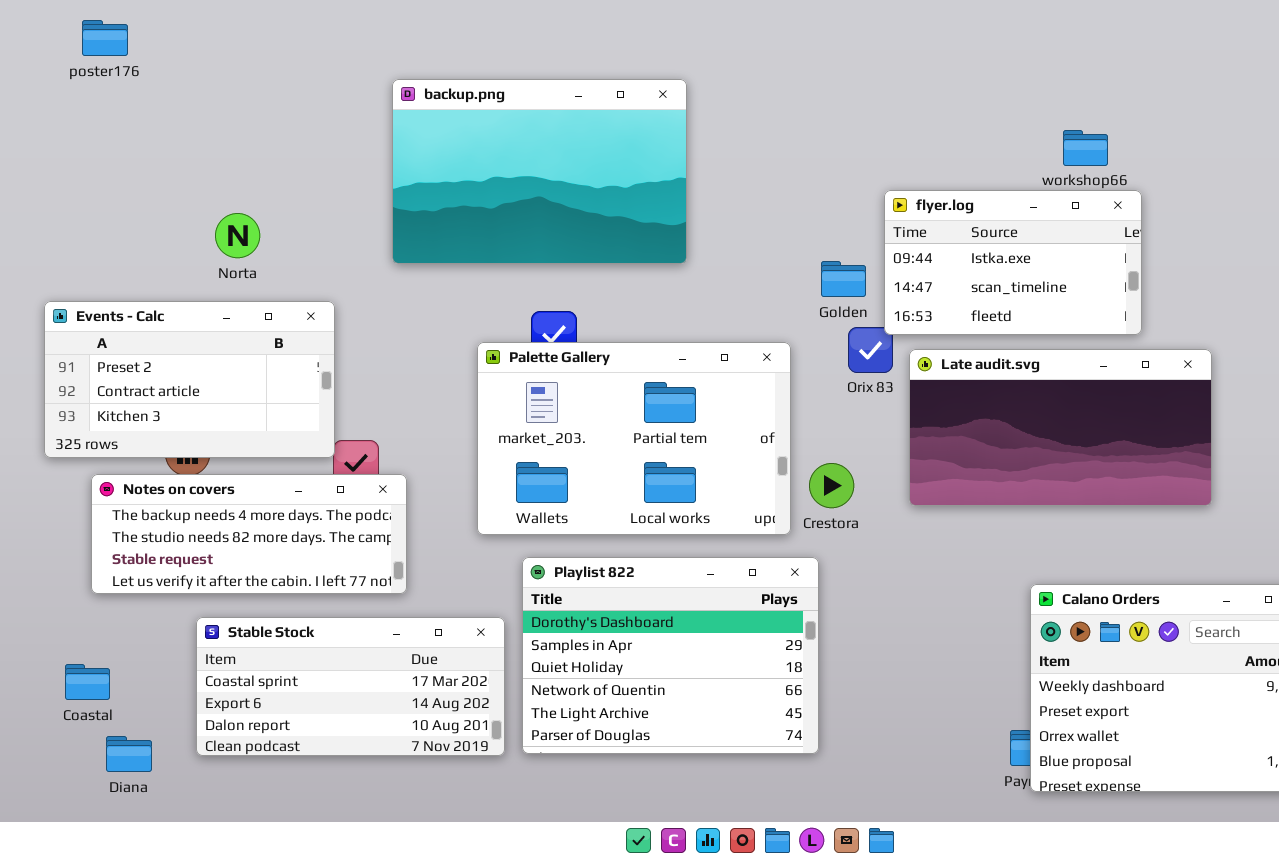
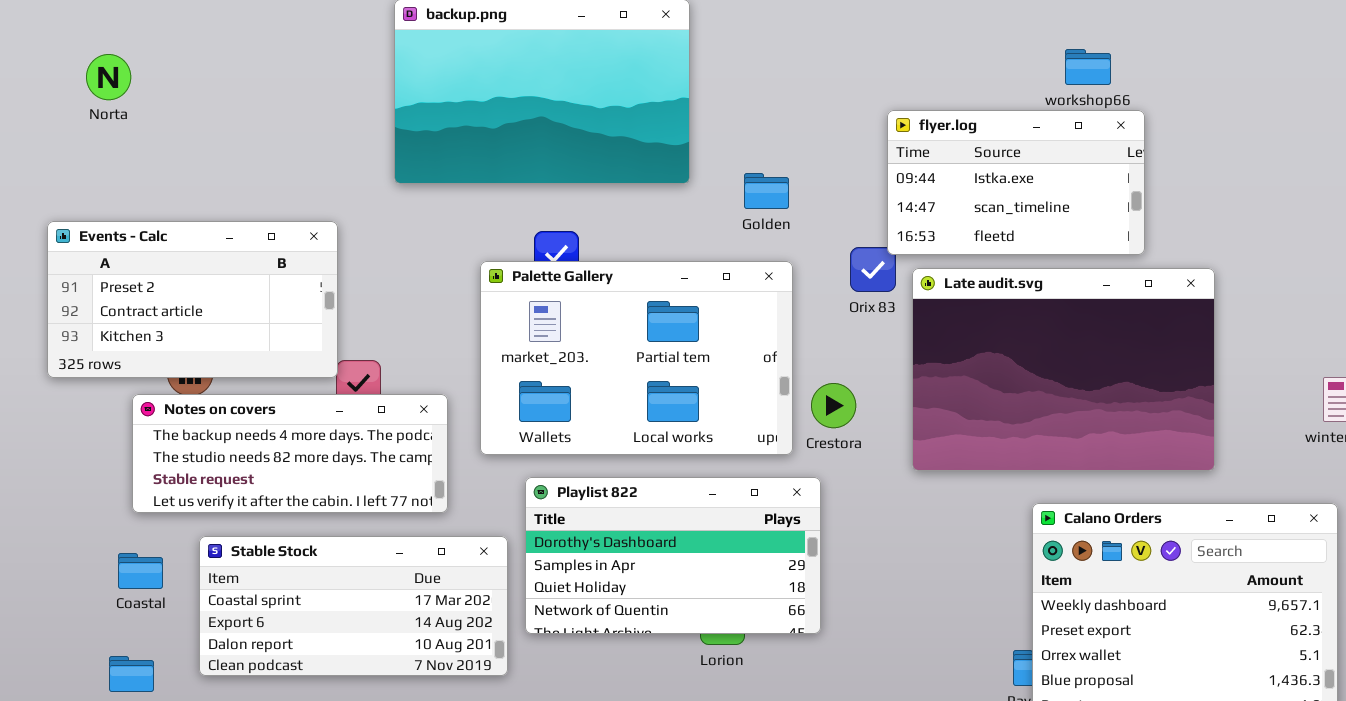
Norta: [215,213,260,258] -> [86,54,131,100], moved
Golden: [821,261,866,297] -> [744,173,789,209], moved
Late audit.svg: [909,349,1212,506] -> [912,268,1215,471], resized
Notes on covers: [91,474,407,594] -> [132,394,448,513], moved
Playlist 822: [522,557,819,754] -> [525,477,821,634], resized
Coastal: [65,664,110,700] -> [118,553,163,589], moved

